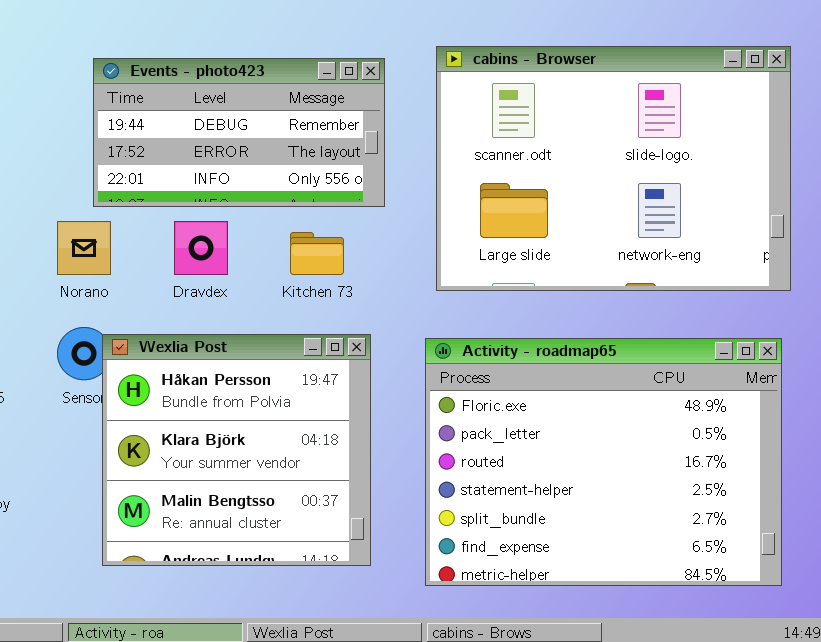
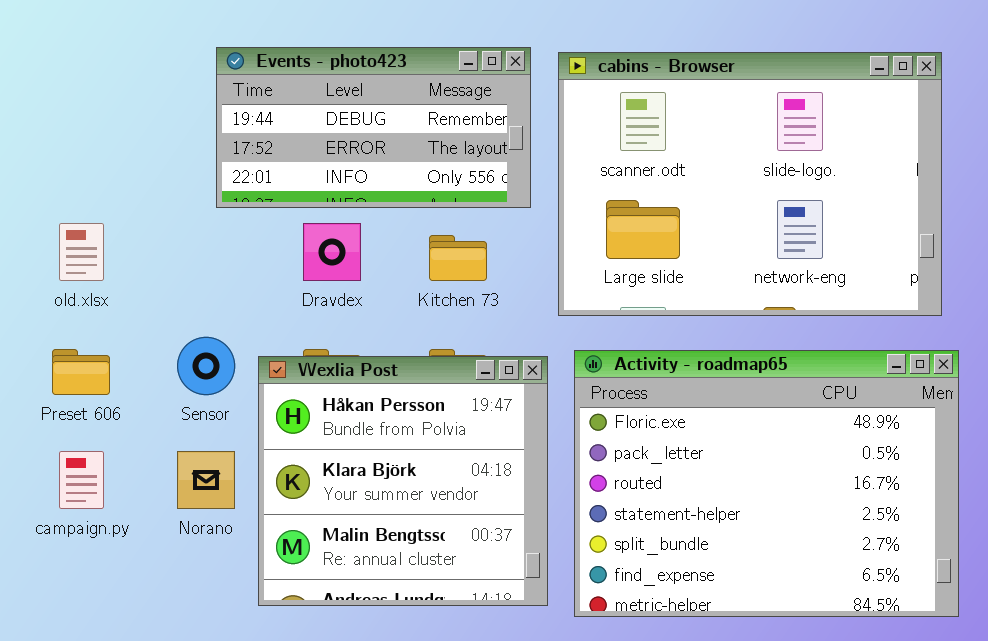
cabins - Browser: [436,46,791,291] -> [558,52,942,316], moved
Norano: [57,221,111,275] -> [177,451,235,509], moved
Wexlia Post: [102,334,371,566] -> [258,356,548,606], moved

